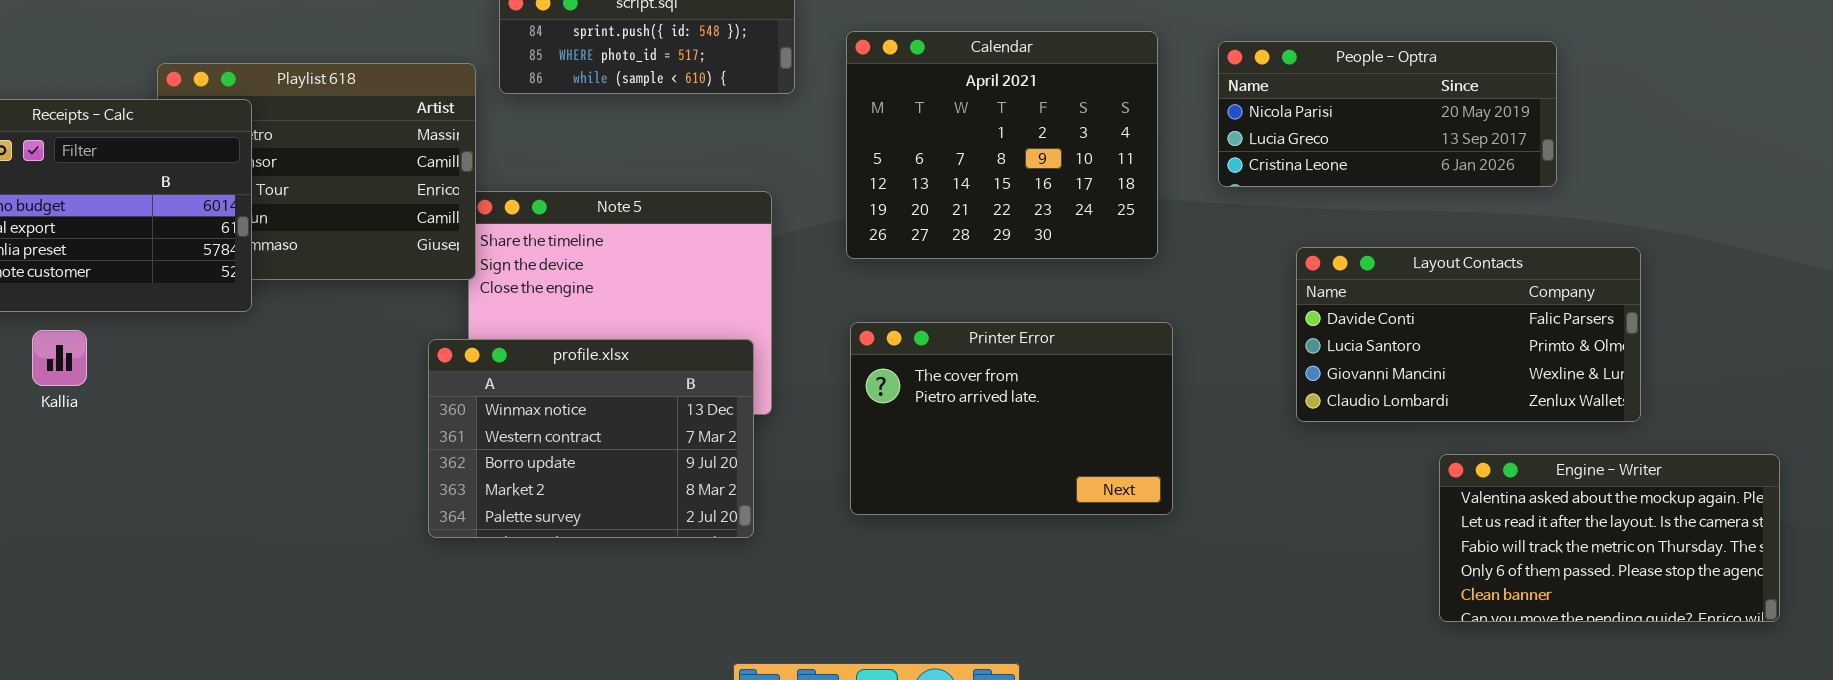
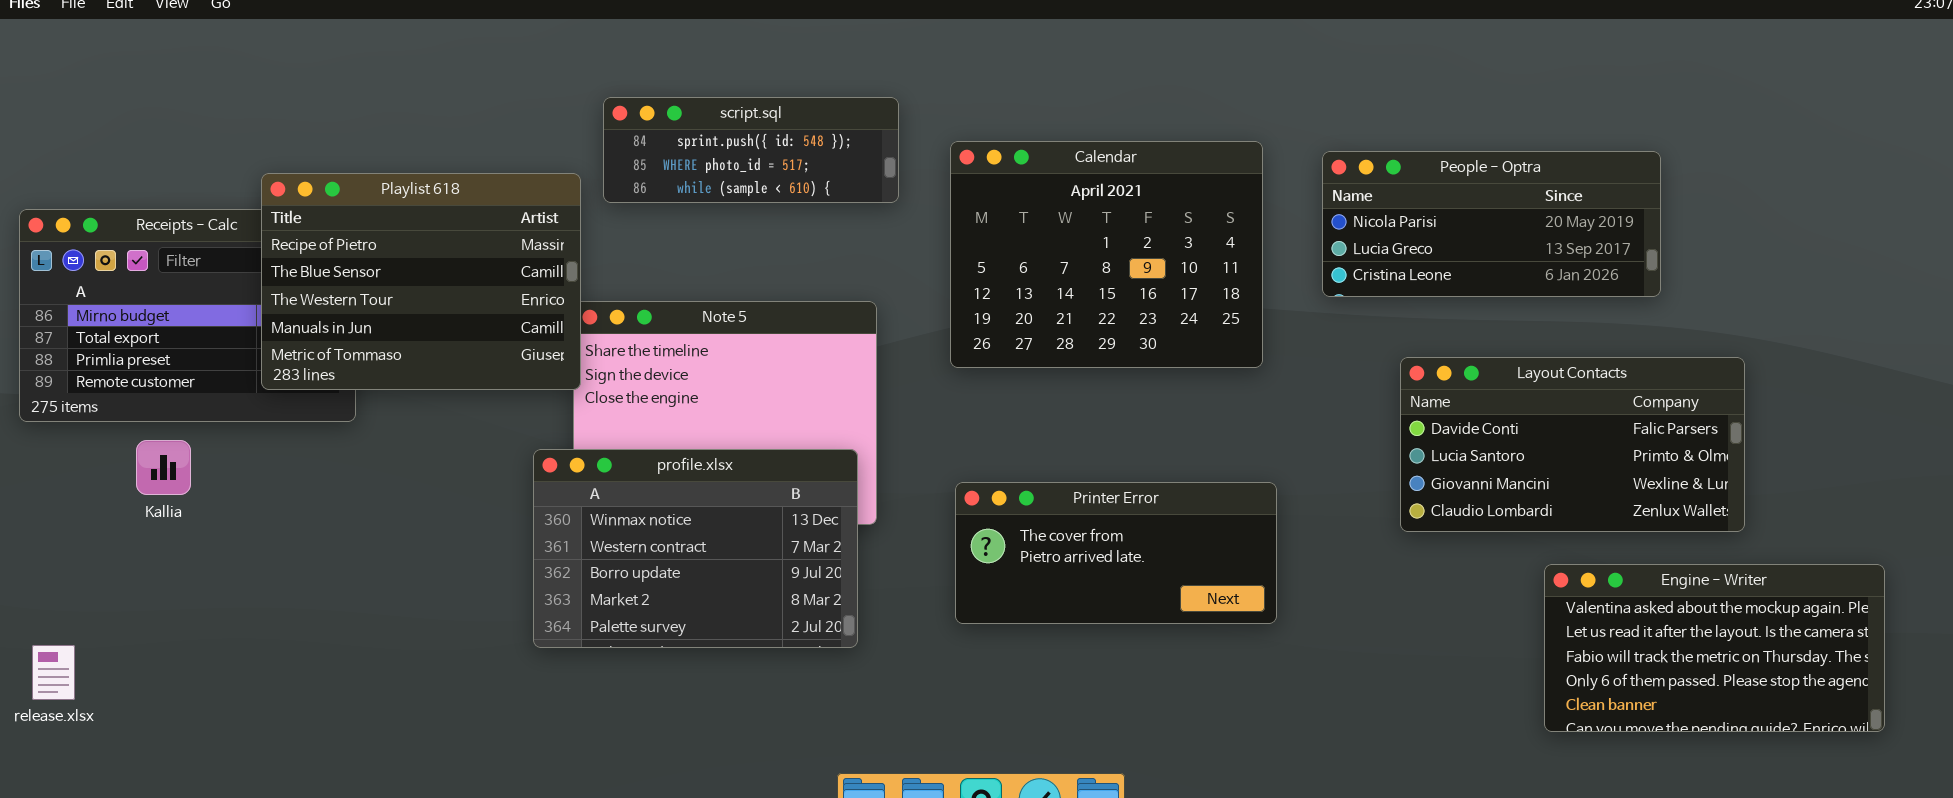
Playlist 618: [157,63,476,280] -> [261,173,581,390], raised
Printer Error: [850,322,1173,515] -> [955,482,1277,624], resized

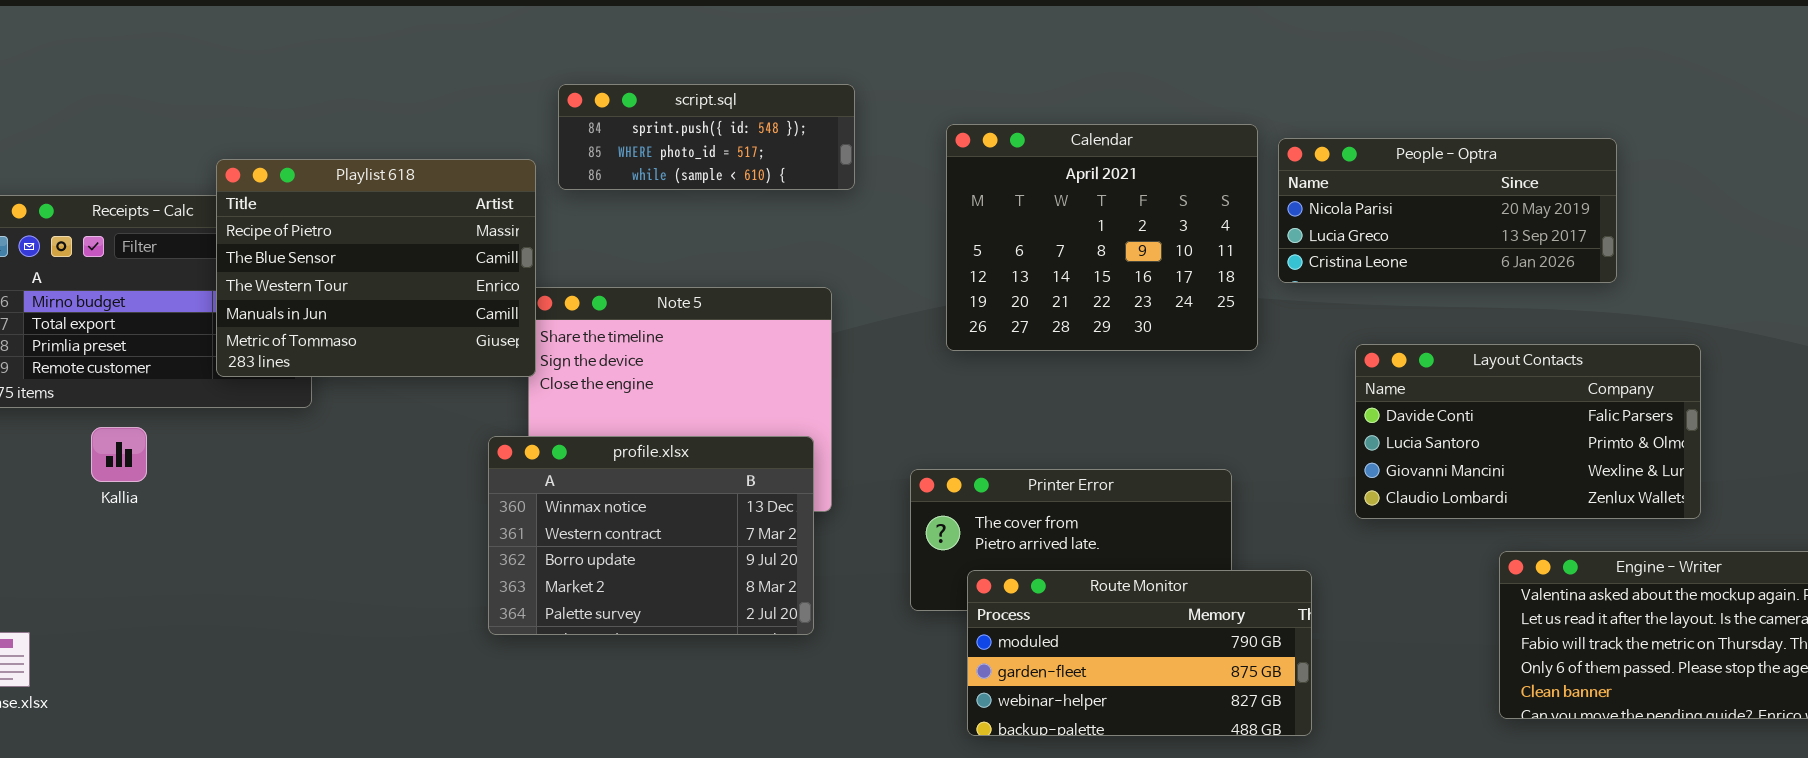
Calendar: [950,141,1263,368] -> [946,124,1258,351], moved
Route Monitor: none -> [967,570,1312,736], opened

